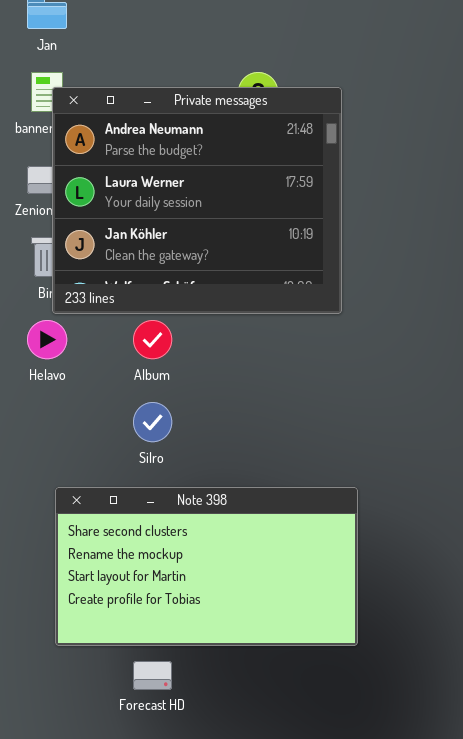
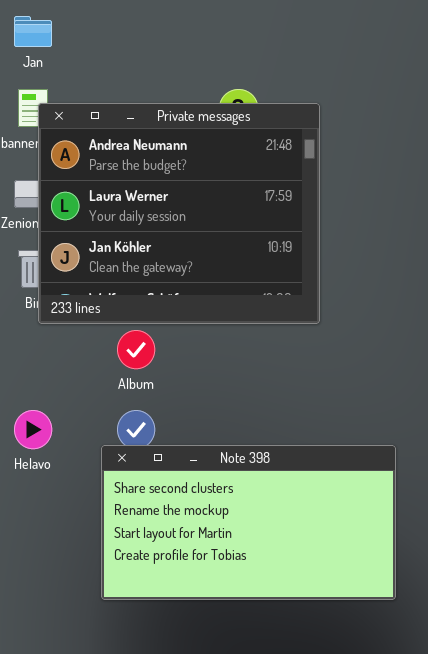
Helavo: [27,320,67,359] -> [14,410,52,449], moved
Note 398: [55,487,358,646] -> [101,445,396,600], moved

